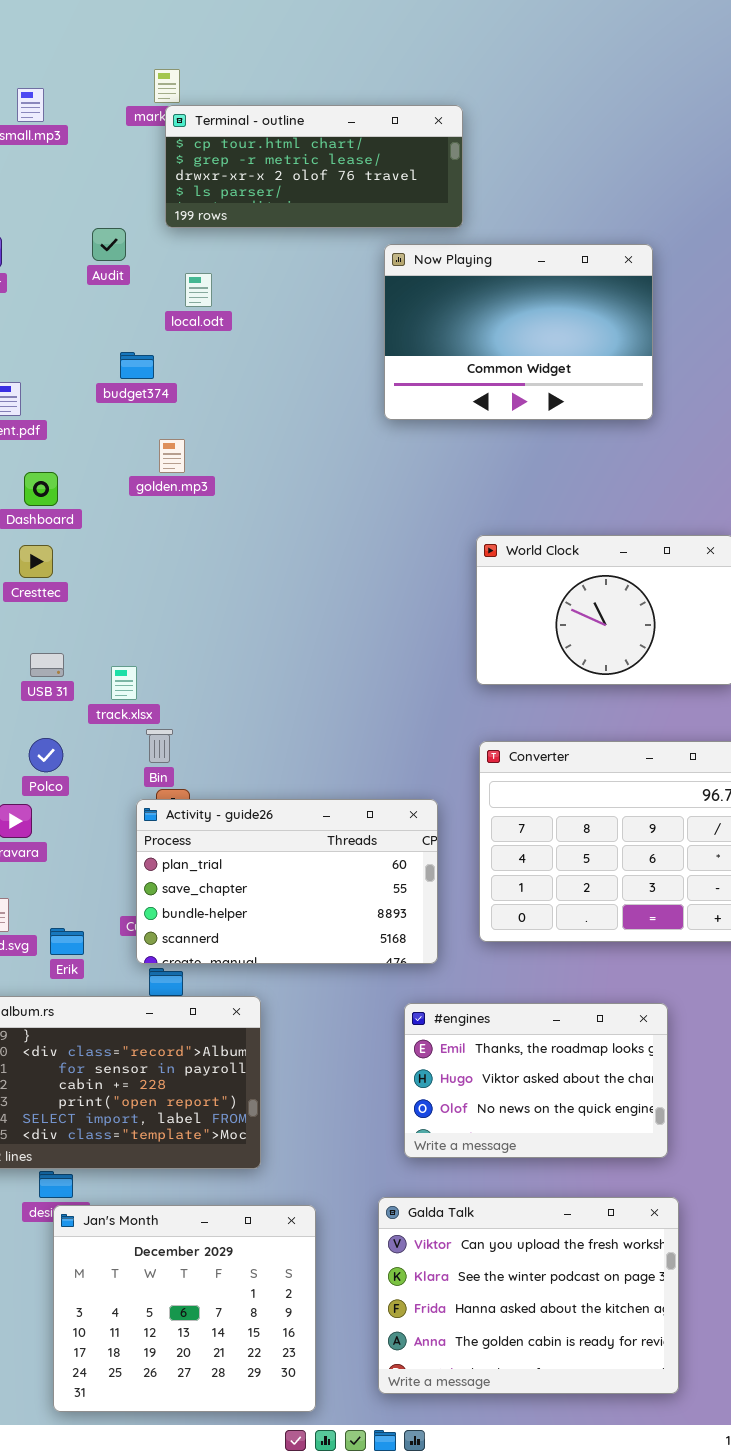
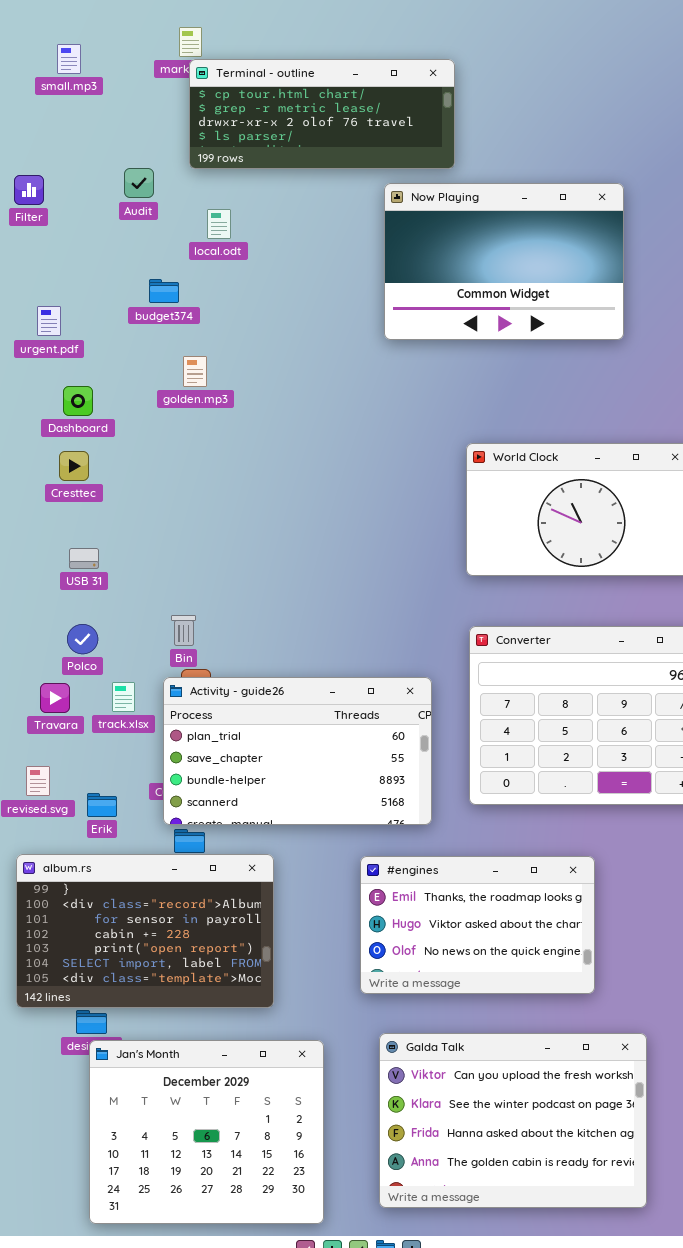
track.xlsx: [111,666,137,700] -> [112,682,135,712], moved
#engines: [404,1003,668,1158] -> [360,856,595,994], moved

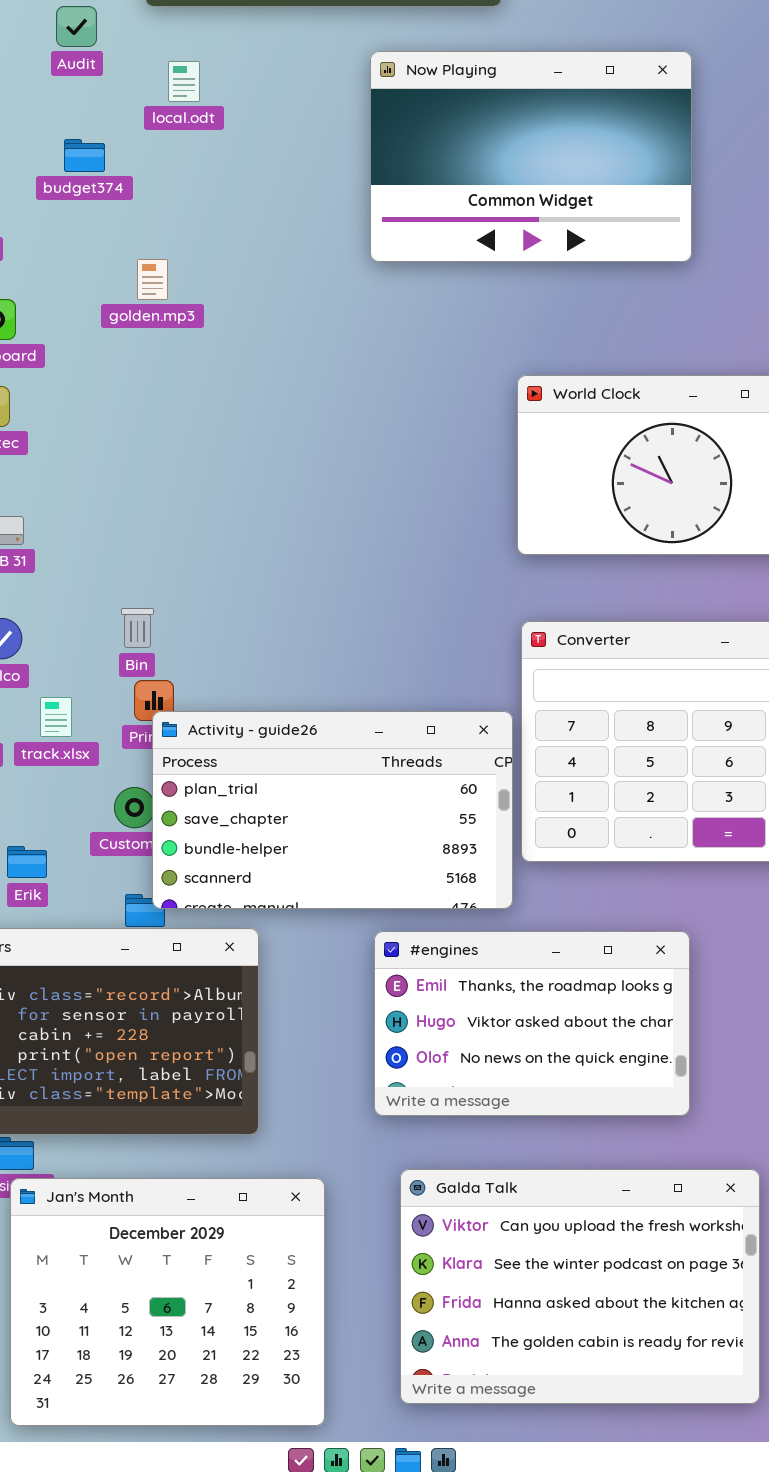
Now Playing: [384,183,624,340] -> [370,51,692,262], moved
budget374: [149,279,179,303] -> [64,139,105,172], moved
Activity - guide26: [163,677,432,825] -> [152,711,513,909], moved

